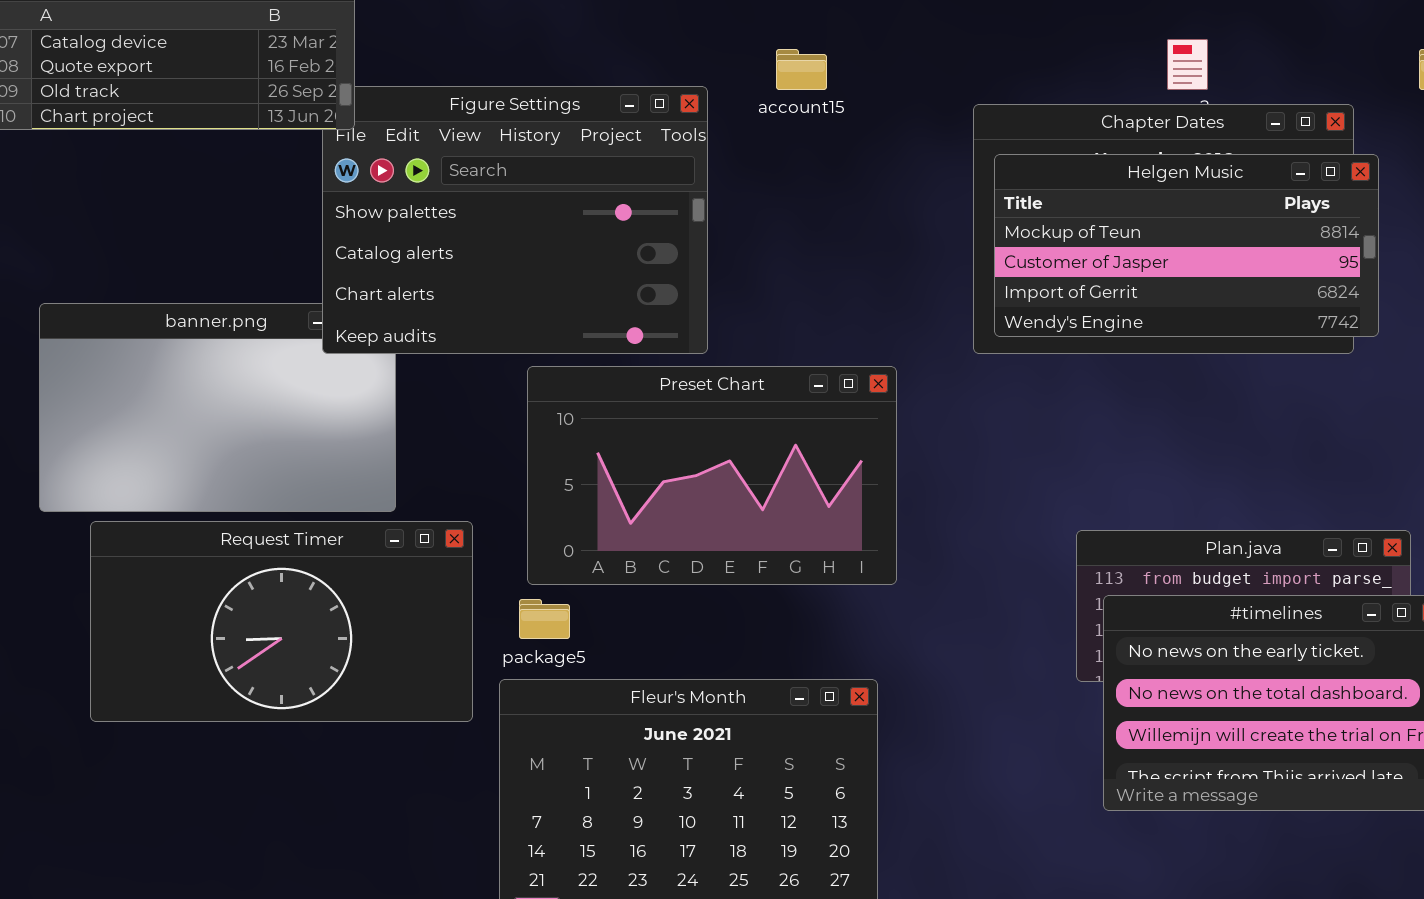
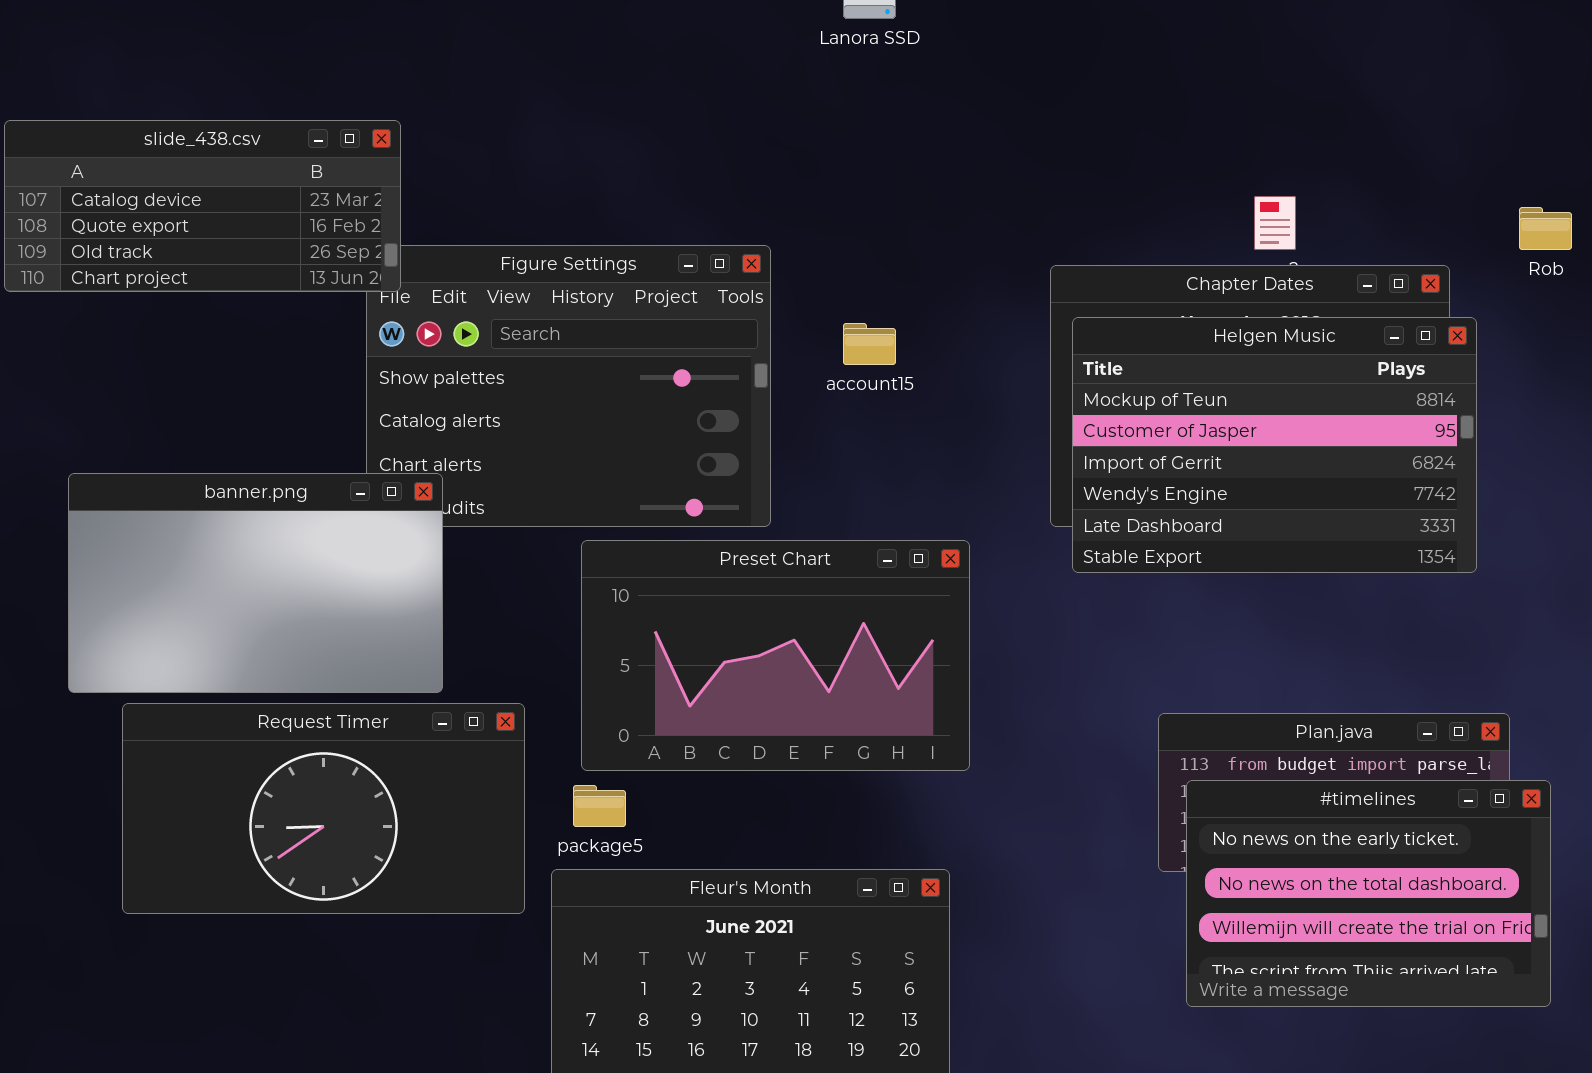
account15: [776,49,827,90] -> [843,323,896,365], moved
Helgen Music: [994,154,1379,337] -> [1072,317,1477,573], resized
banner.png: [39,303,396,512] -> [68,473,443,693], raised

